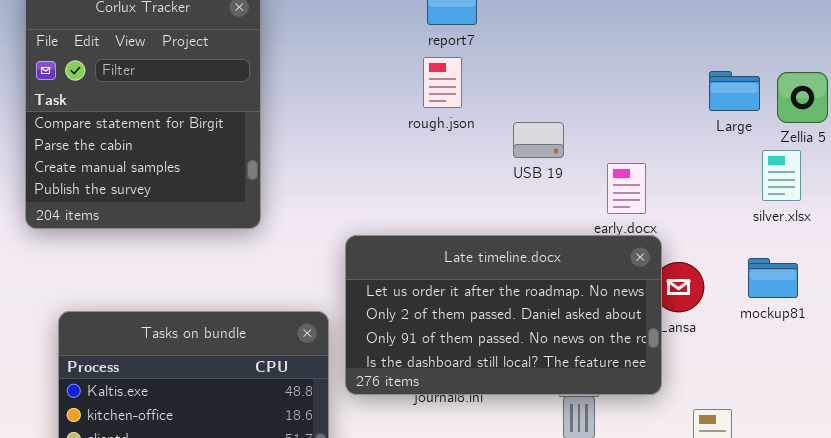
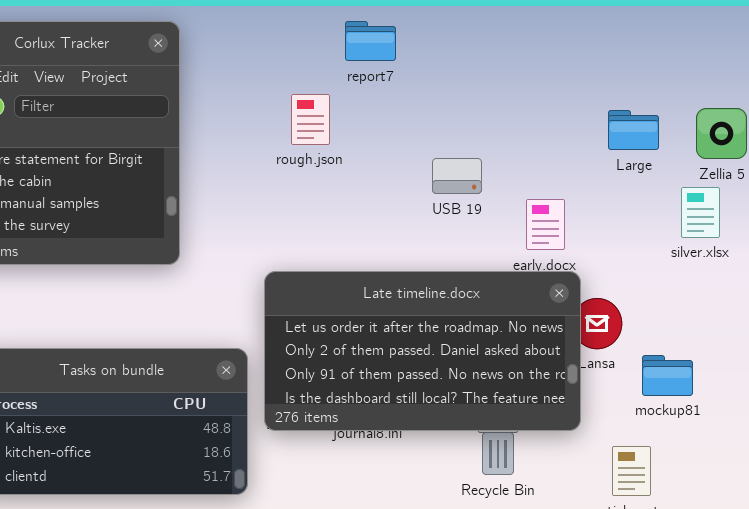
rough.json: [423,57,462,108] -> [291,94,330,145], moved
Large: [709,71,760,111] -> [608,110,659,150], moved
mockup81: [748,258,798,298] -> [642,355,693,396], moved

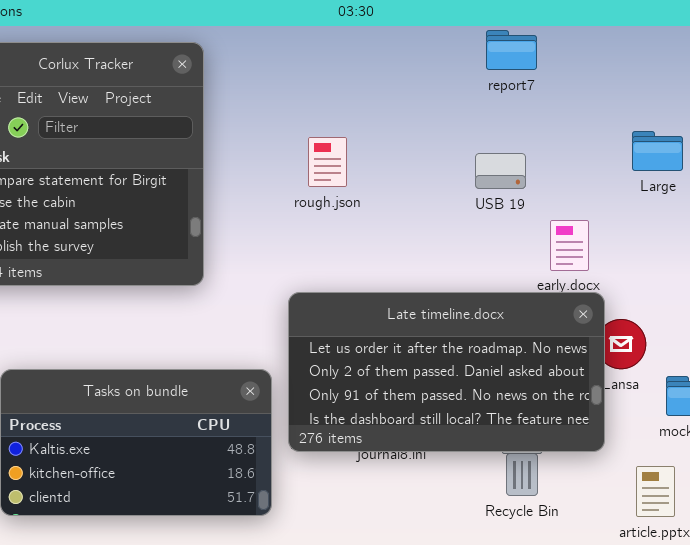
report7: [345,21,396,61] -> [486,30,537,70], moved
rough.json: [291,94,330,145] -> [308,137,347,187], moved
USB 19: [432,158,482,194] -> [475,153,526,189], moved

